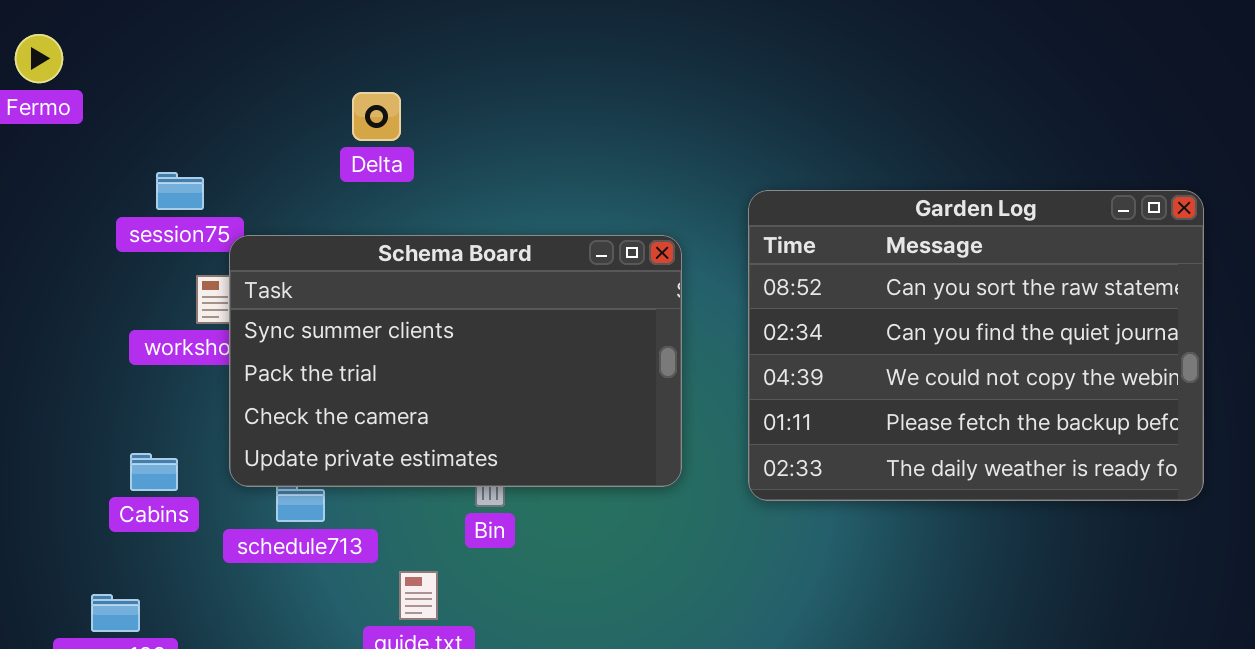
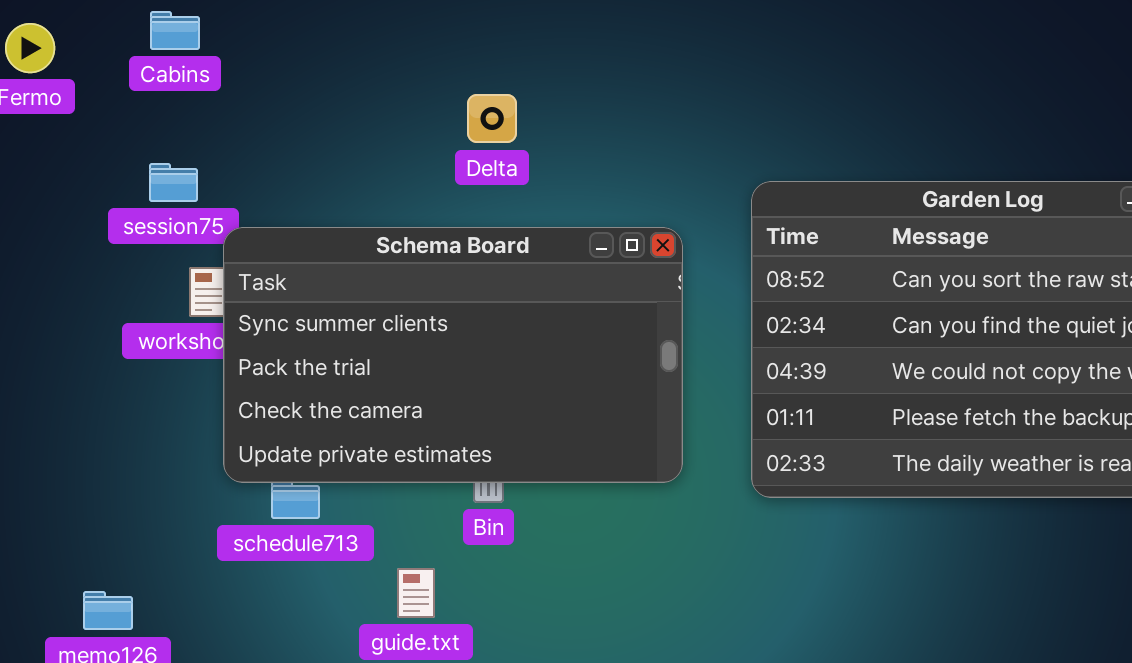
Delta: [352,92,401,141] -> [467,94,517,143], moved
Cabins: [130,453,178,491] -> [150,11,200,50], moved

